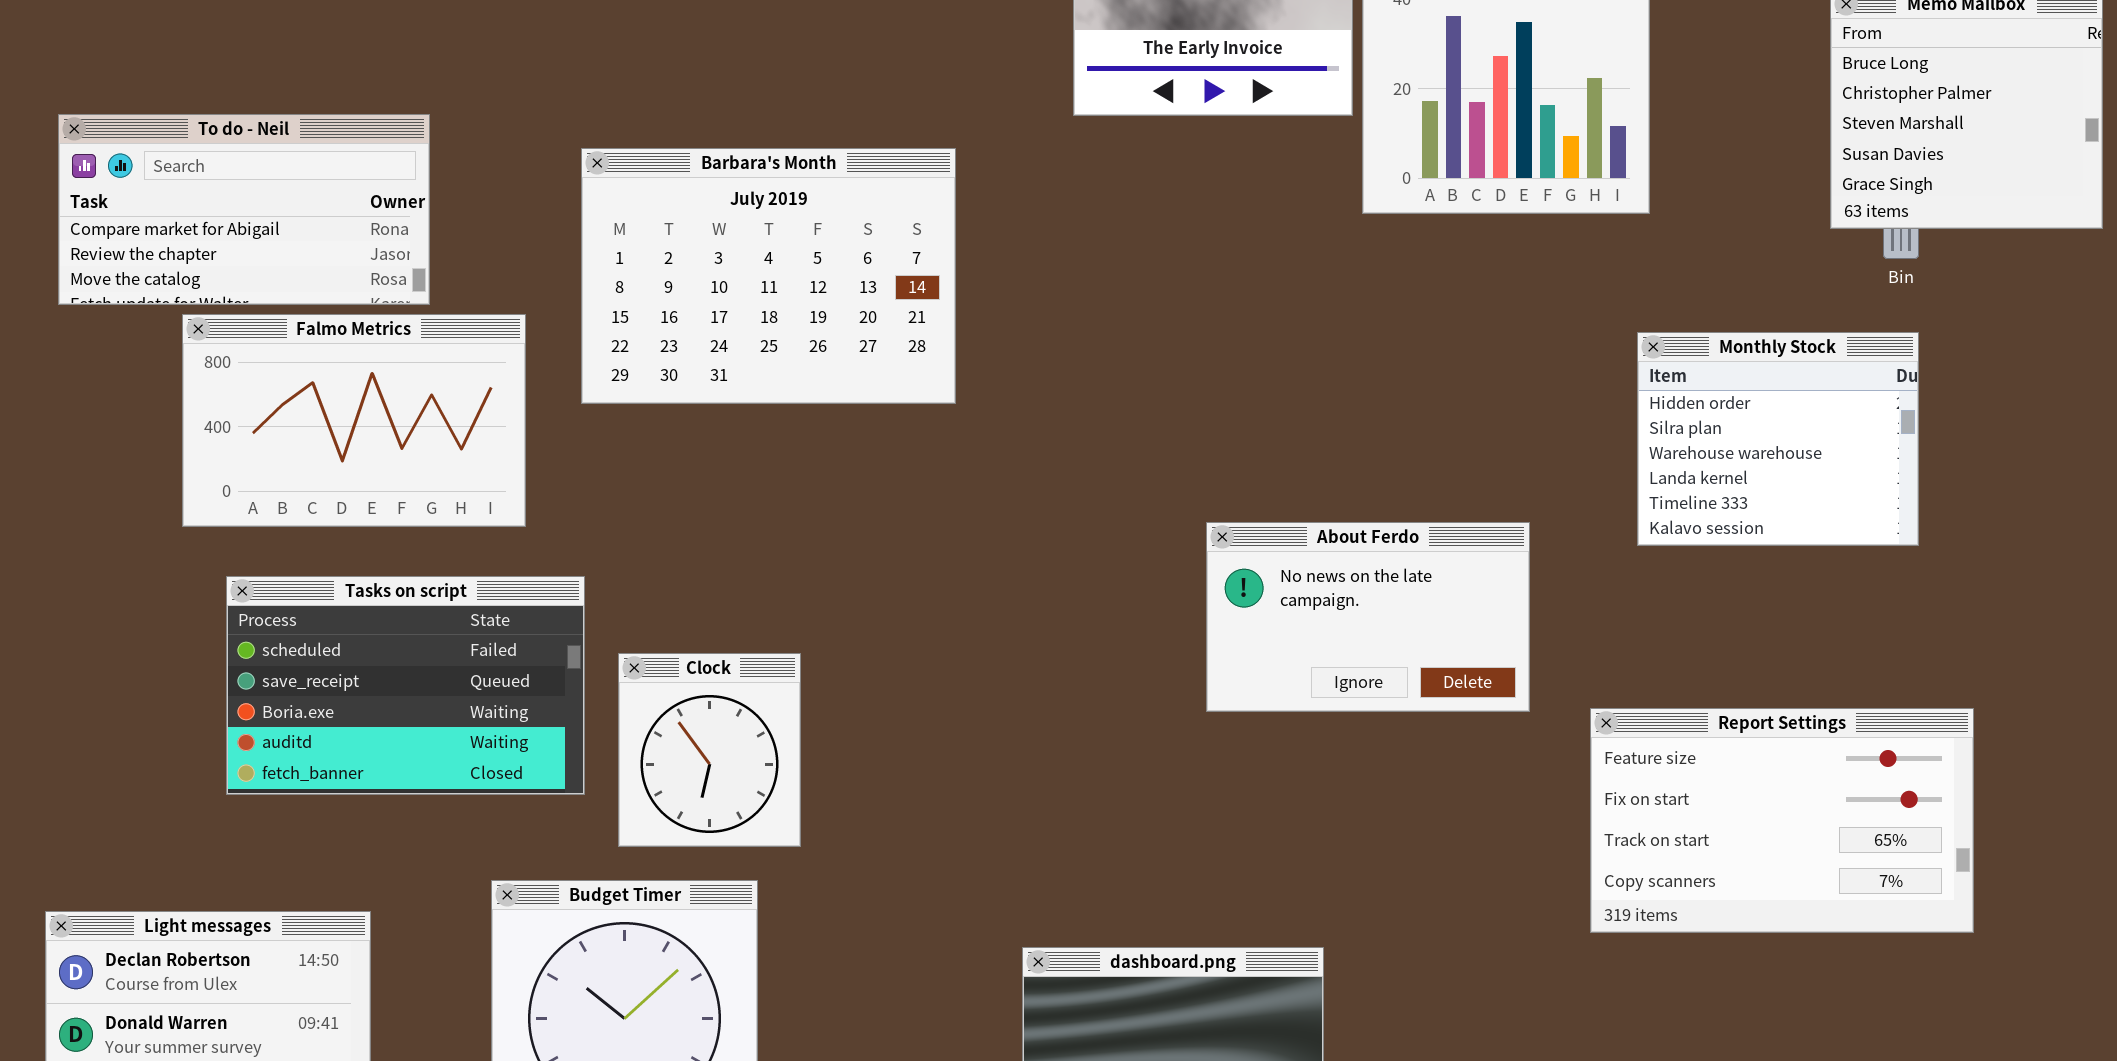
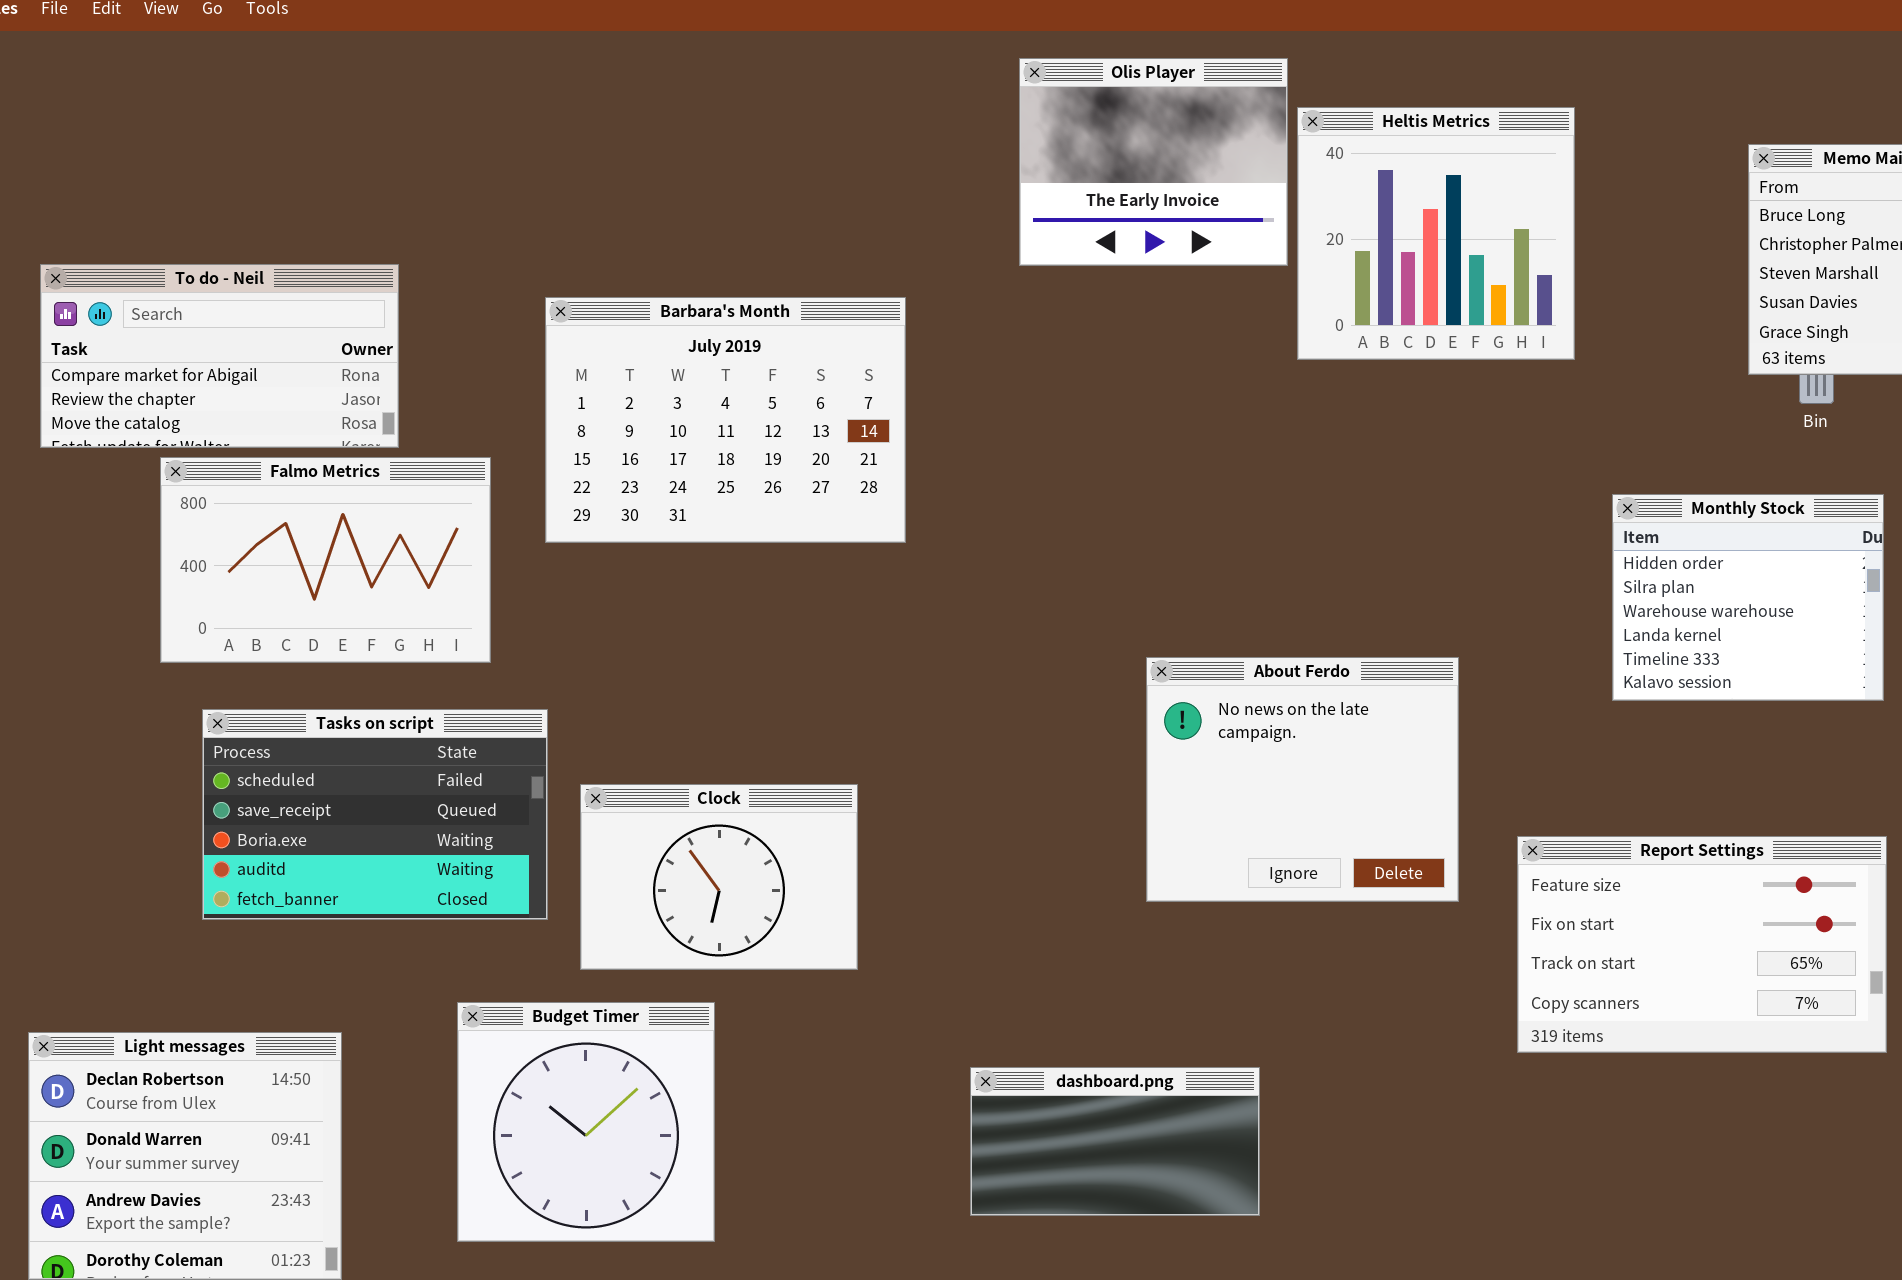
Monthly Stock: [1637,332,1919,546] -> [1612,494,1884,701], moved
About Ferdo: [1206,522,1530,712] -> [1146,657,1459,902], resized
Clock: [618,653,801,847] -> [580,784,858,970], resized

